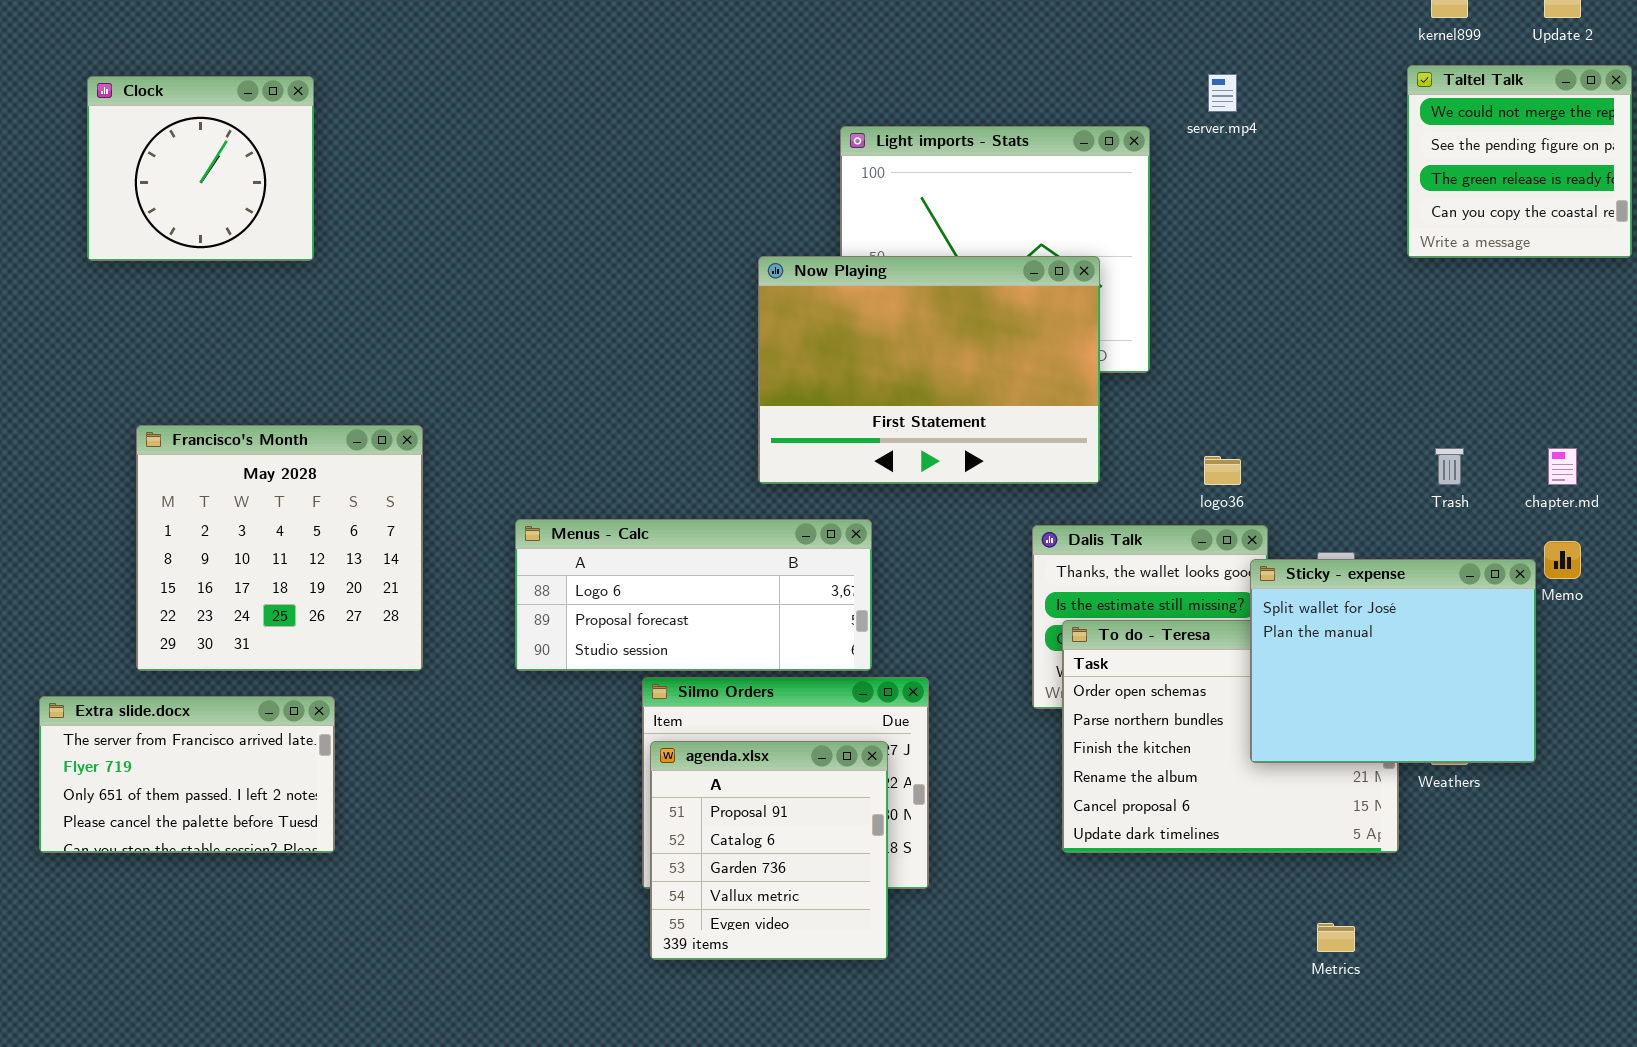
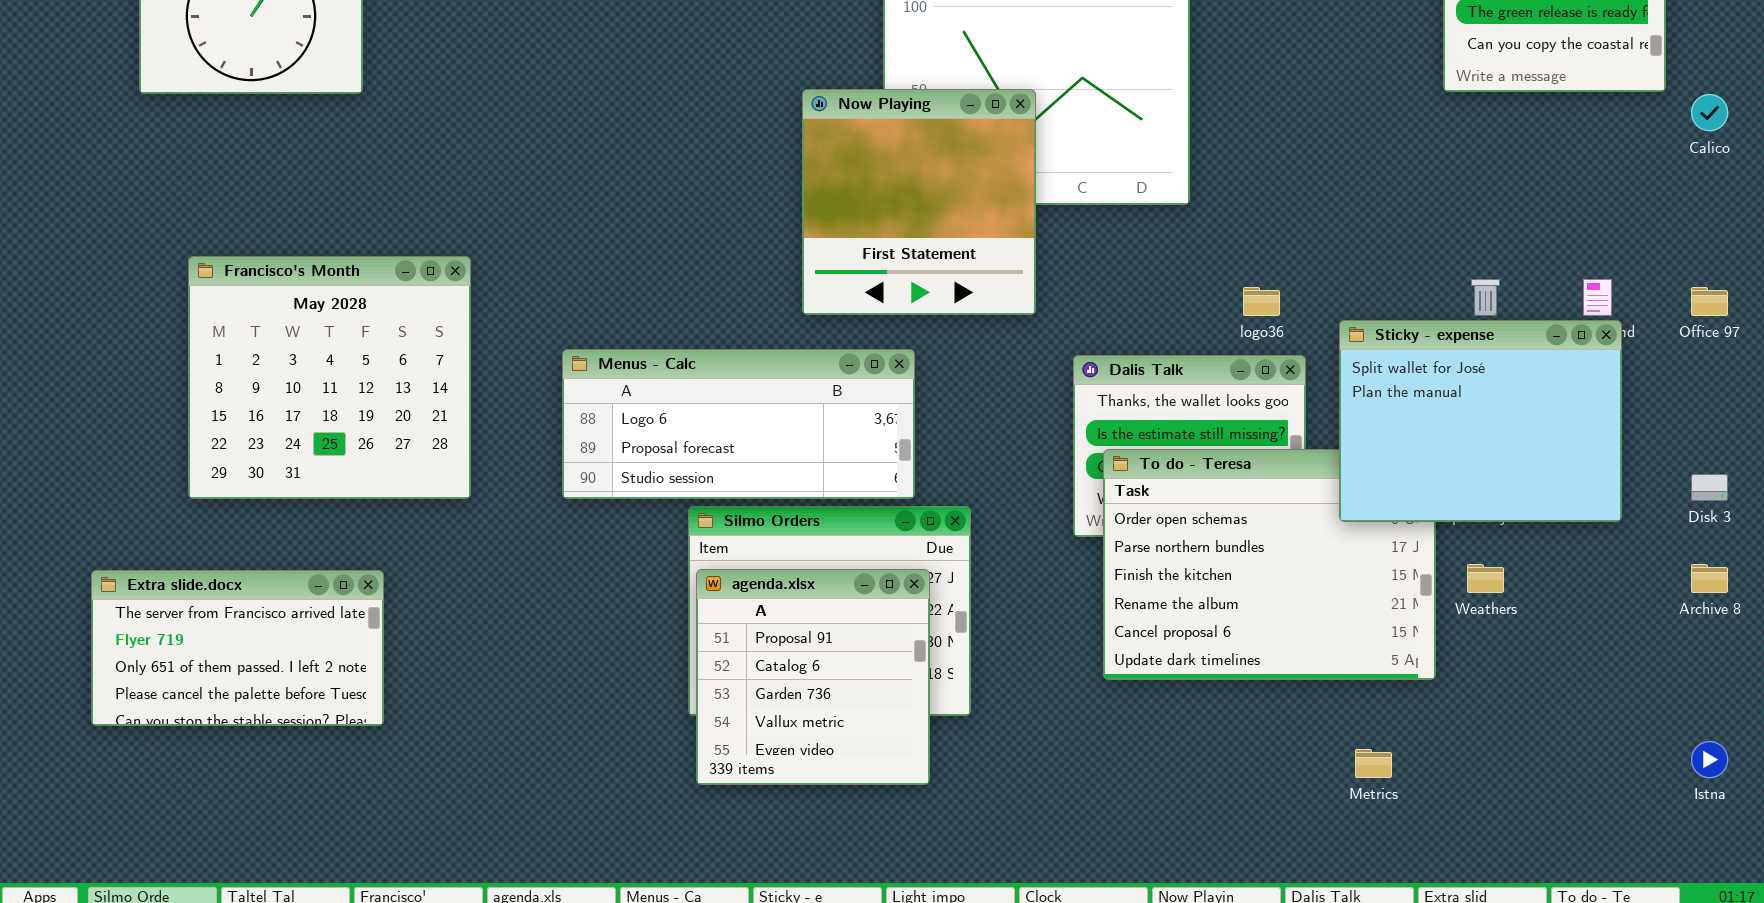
Now Playing: [758,256,1100,484] -> [802,89,1036,315], resized
Sticky - expense: [1250,559,1536,763] -> [1339,320,1622,522], moved
Extra slide.docx: [39,696,335,853] -> [91,570,384,726], moved

